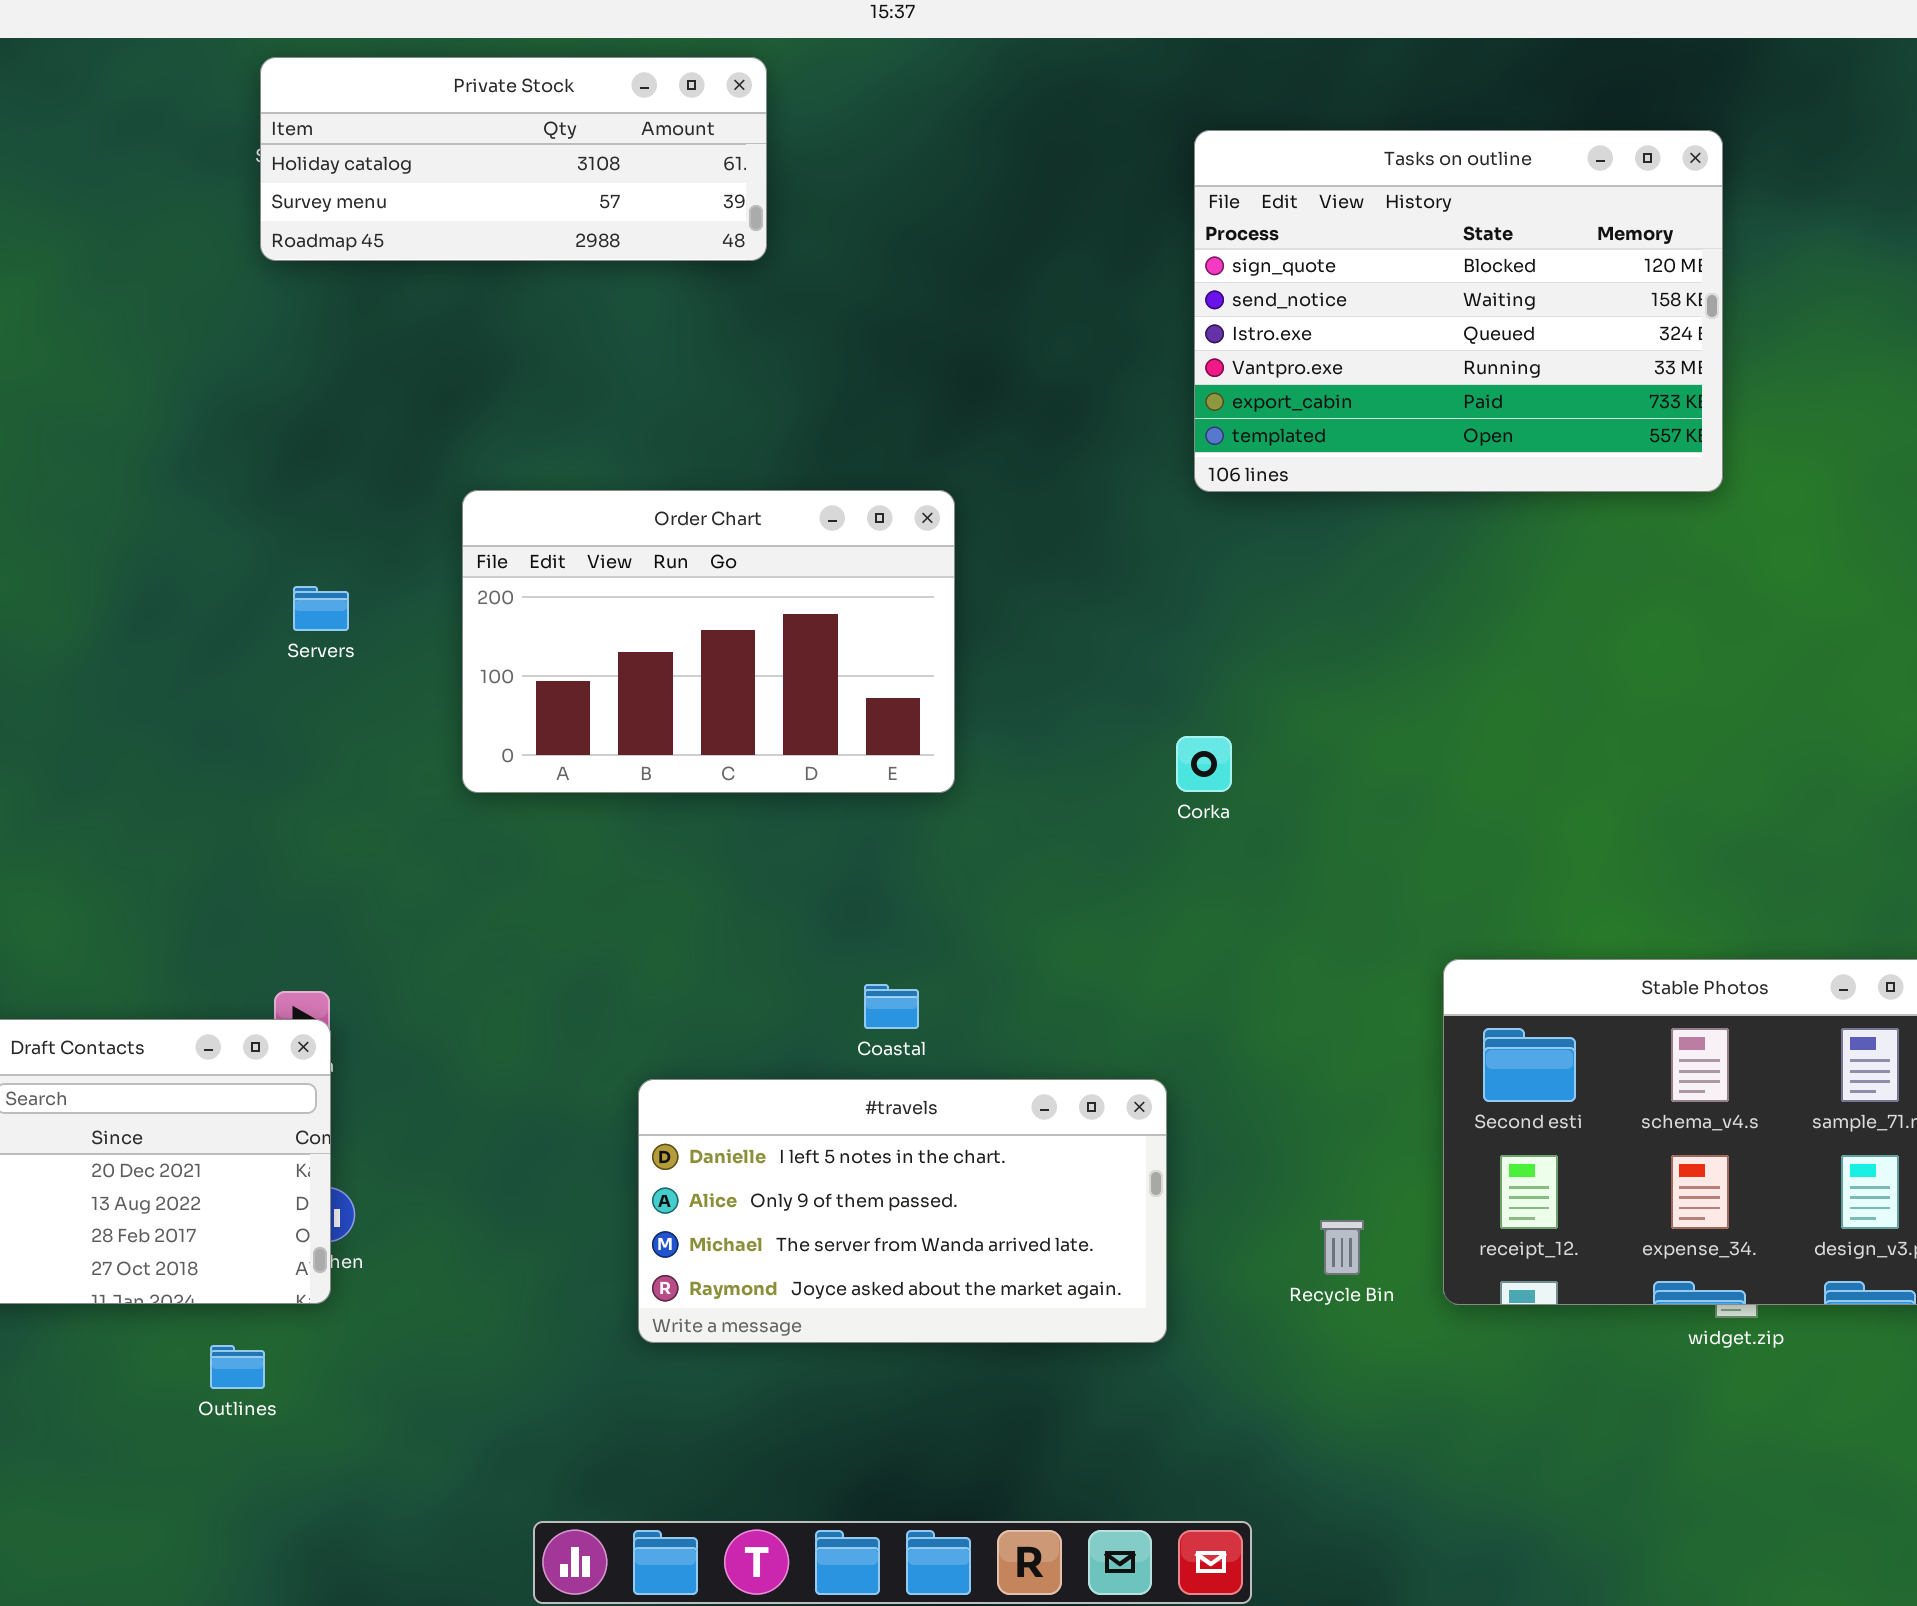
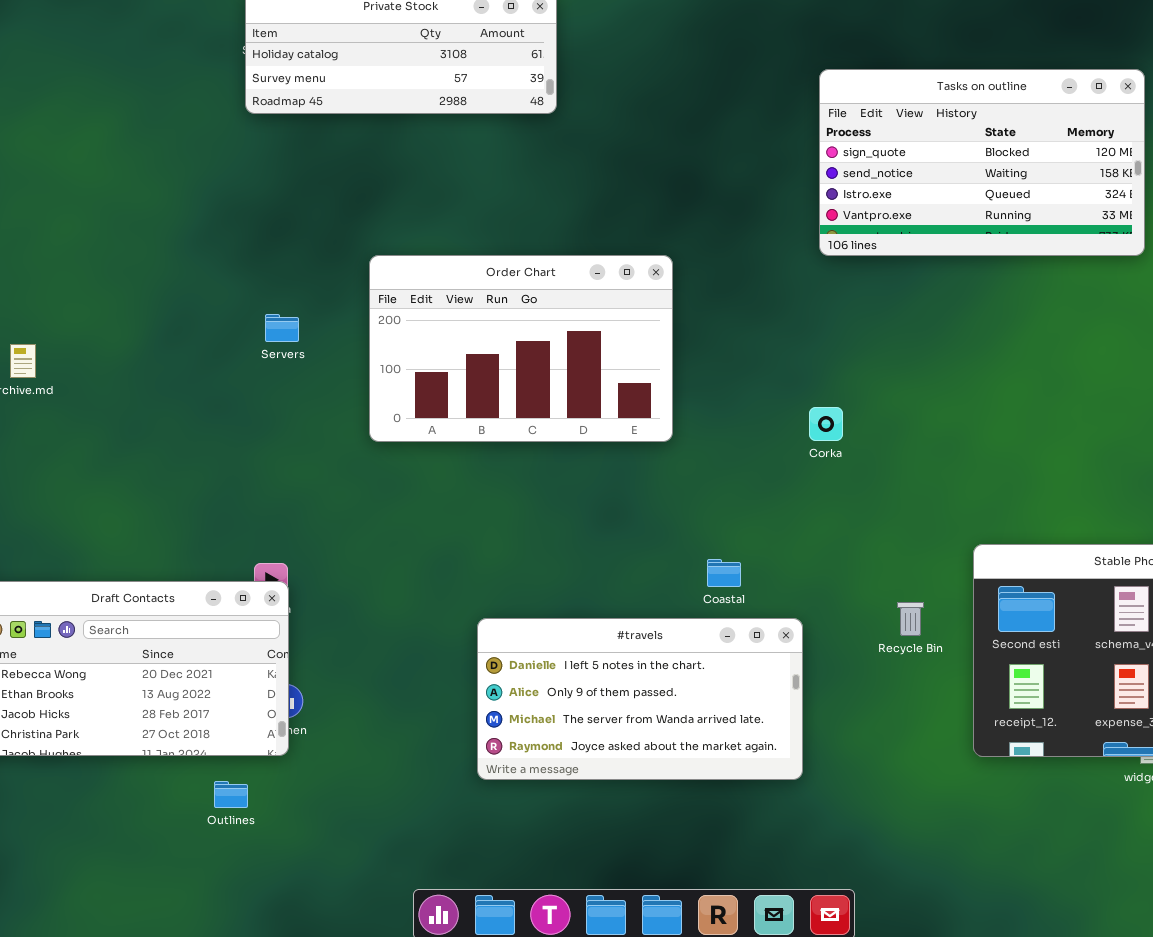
Tasks on outline: [1194,130,1723,492] -> [819,69,1145,256], resized
Coastal: [864,984,919,1029] -> [707,559,741,587], moved
Recycle Bin: [1320,1220,1364,1275] -> [897,602,924,636], moved

